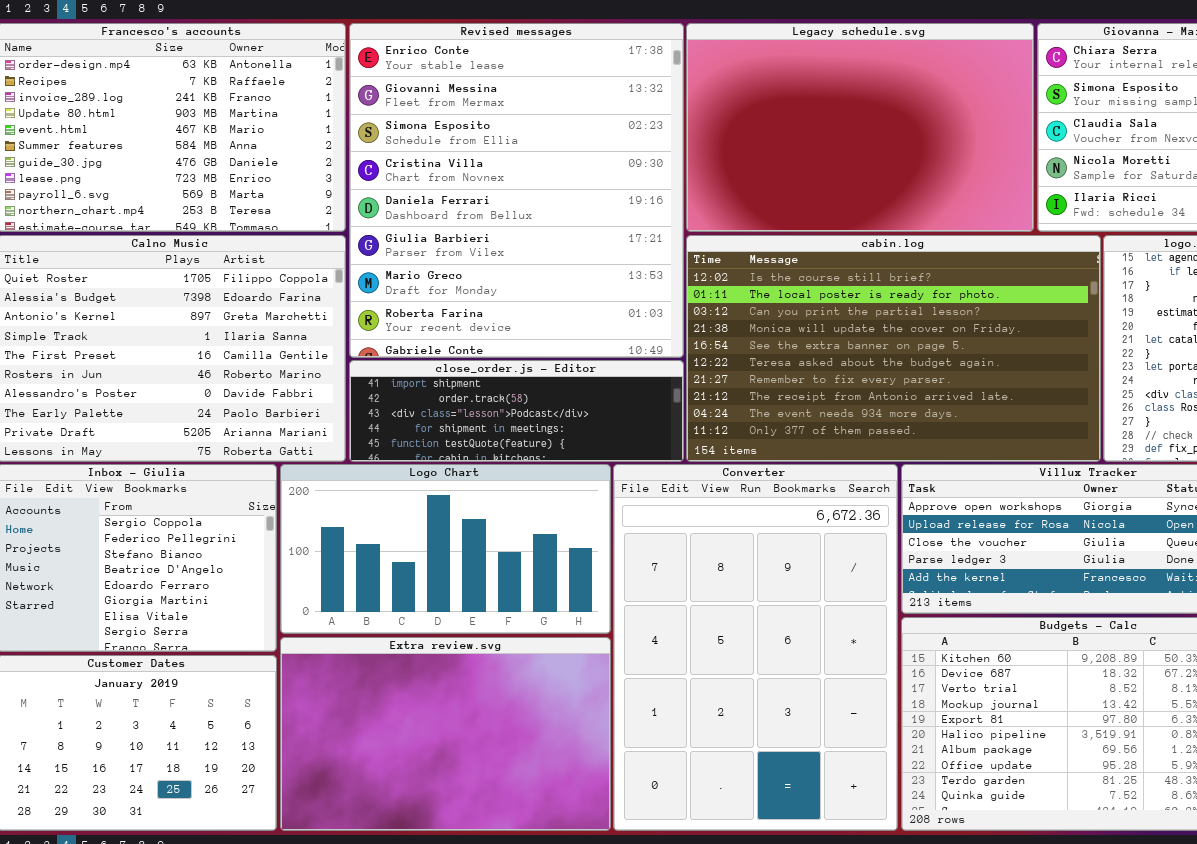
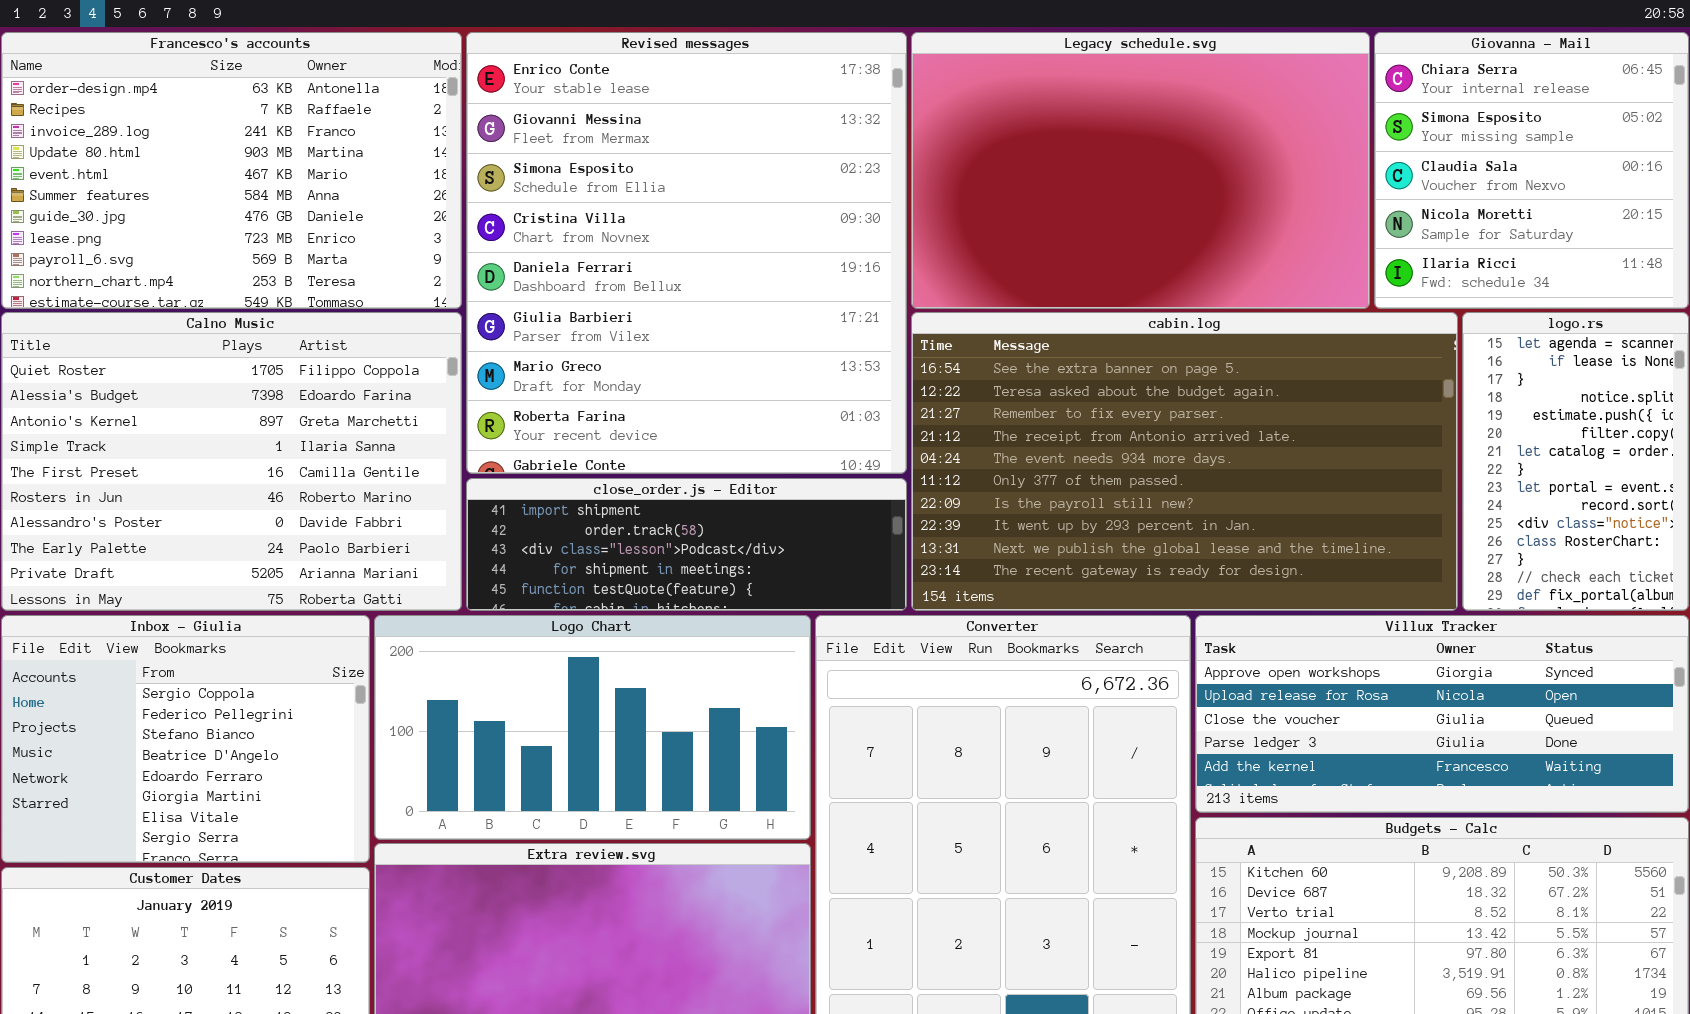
cabin.log: [686,235,1101,462] -> [911,312,1458,611], scrolled down 4 rows

